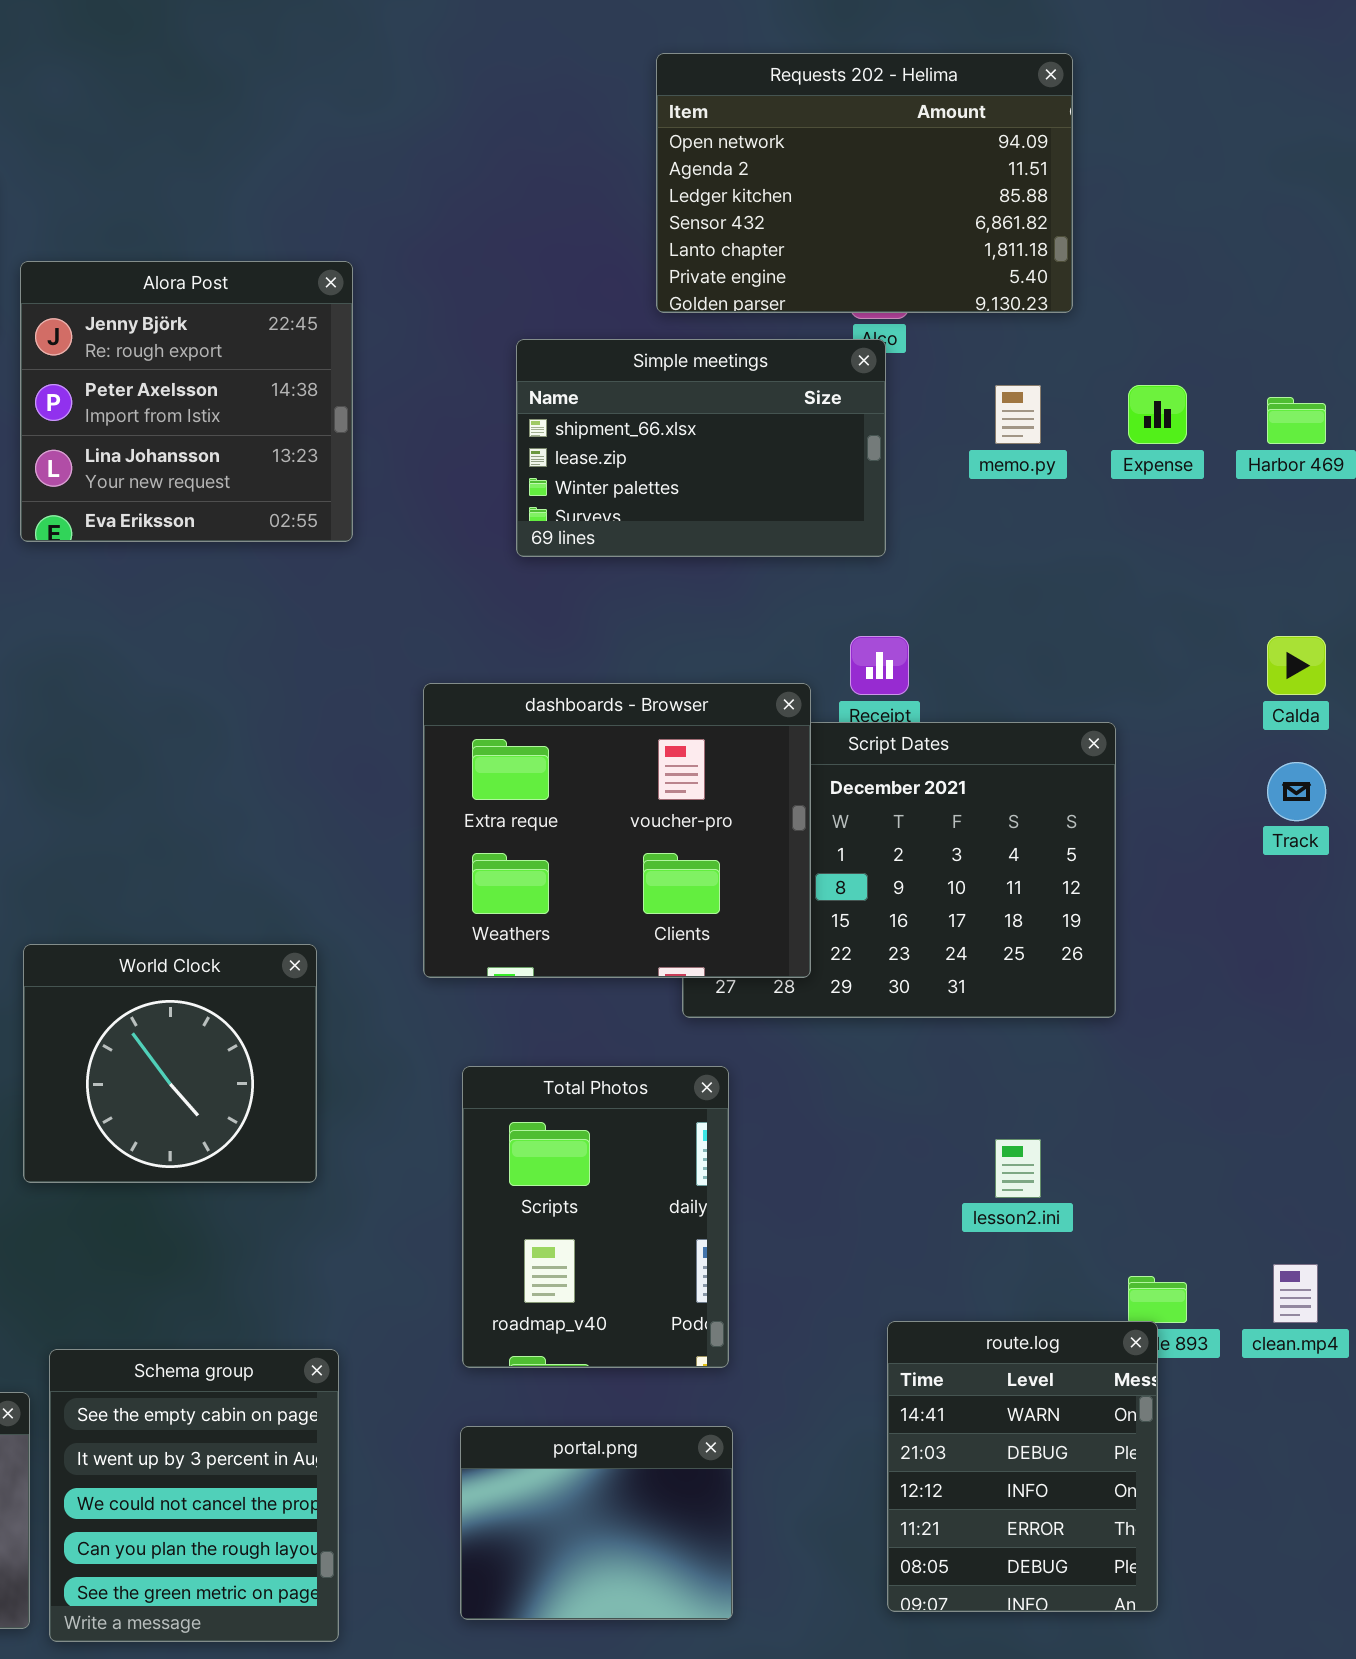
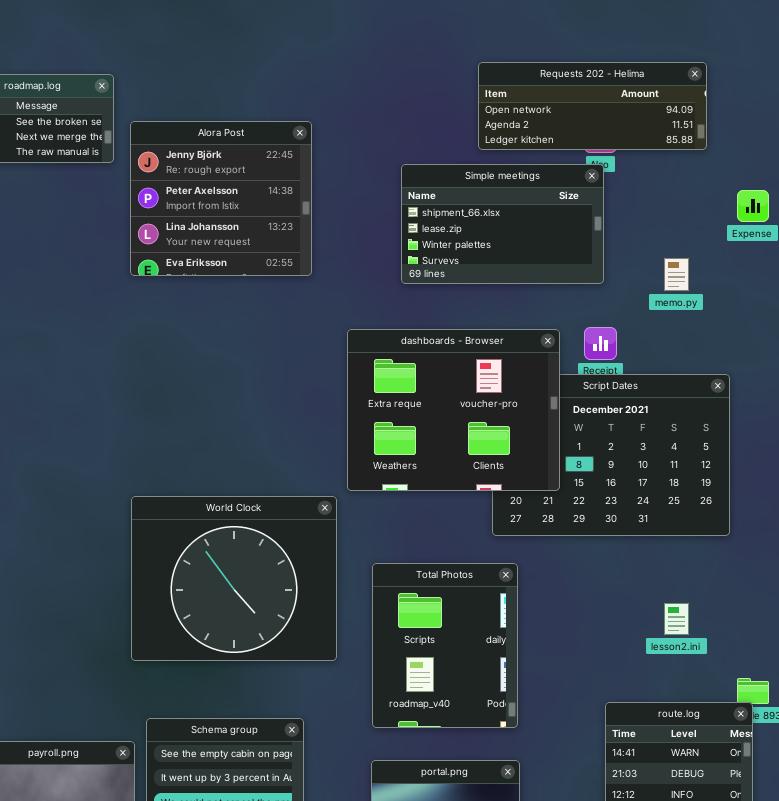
Requests 202 - Helima: [656,53,1073,313] -> [478,62,707,150], resized
memo.py: [995,385,1041,444] -> [664,258,689,291], moved
dashboards - Browser: [423,683,811,978] -> [347,329,560,491], moved
World Clock: [23,944,317,1183] -> [131,496,337,661], resized

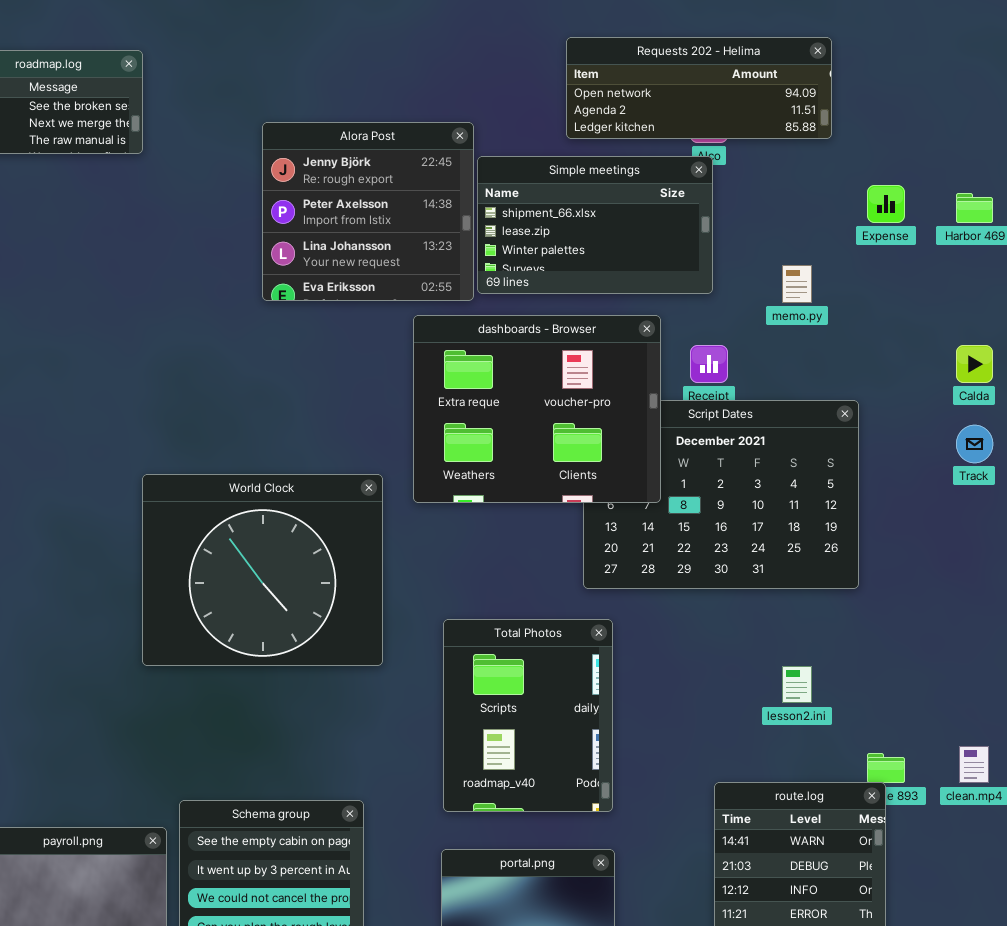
Alora Post: [130,121,312,276] -> [262,122,474,301], moved
dashboards - Browser: [347,329,560,491] -> [413,315,661,503], moved
World Clock: [131,496,337,661] -> [142,474,383,666], moved

